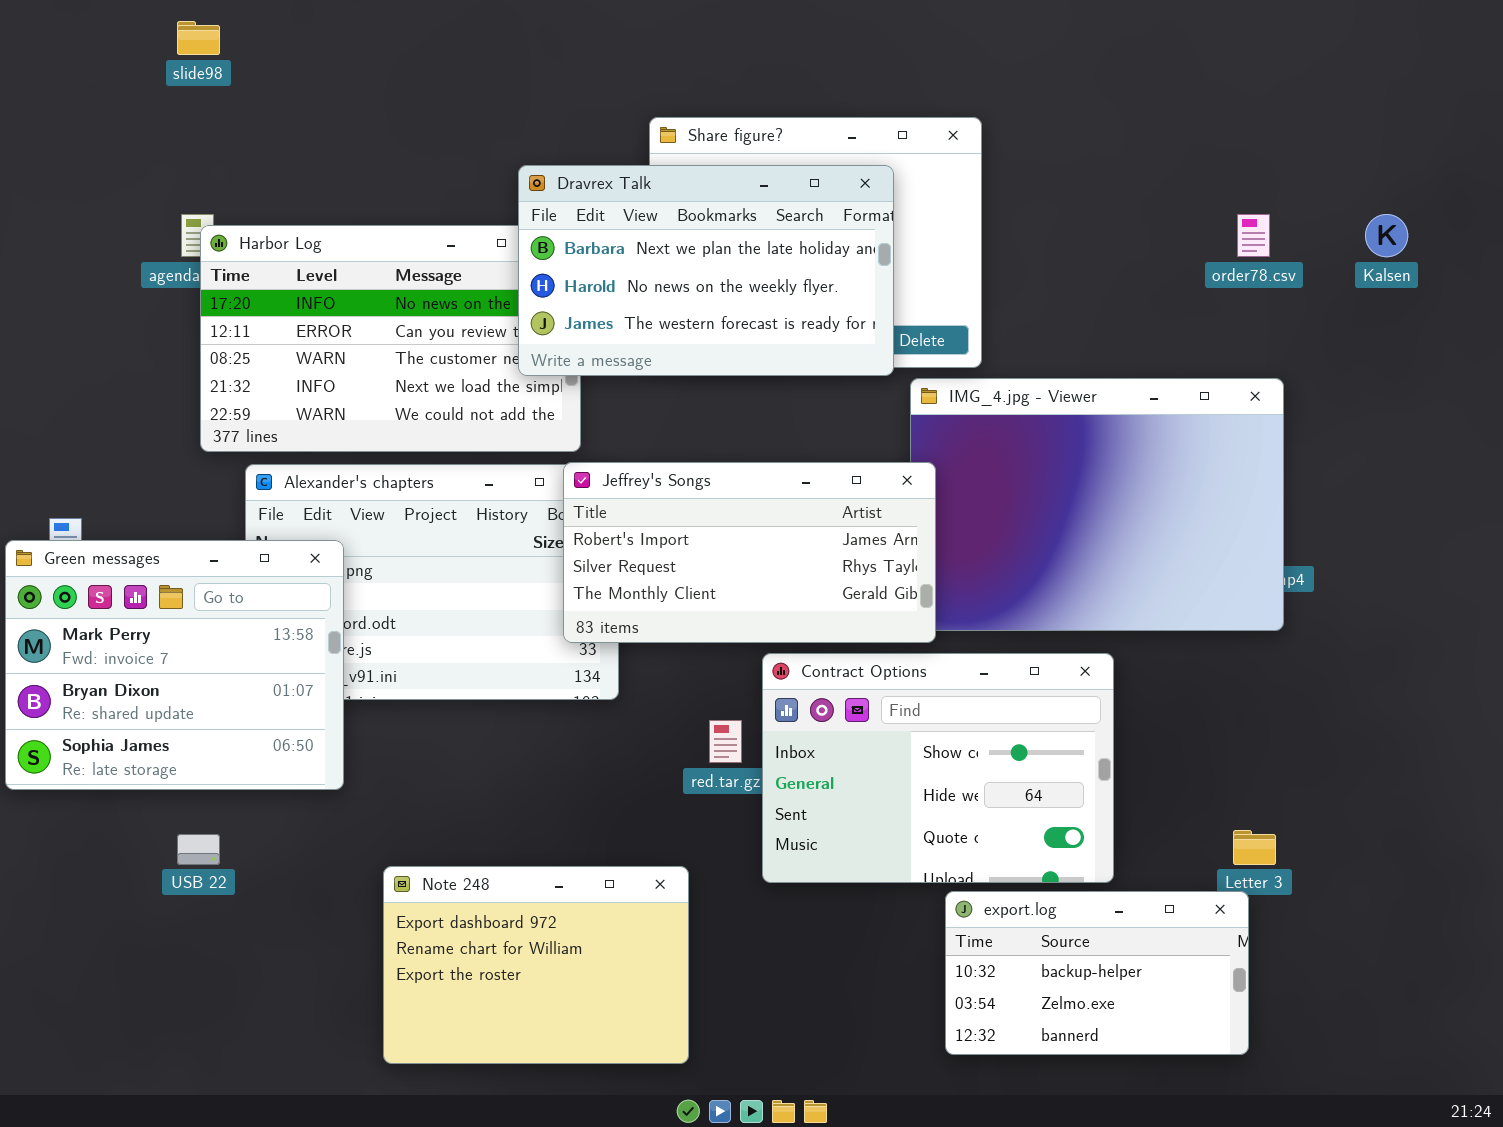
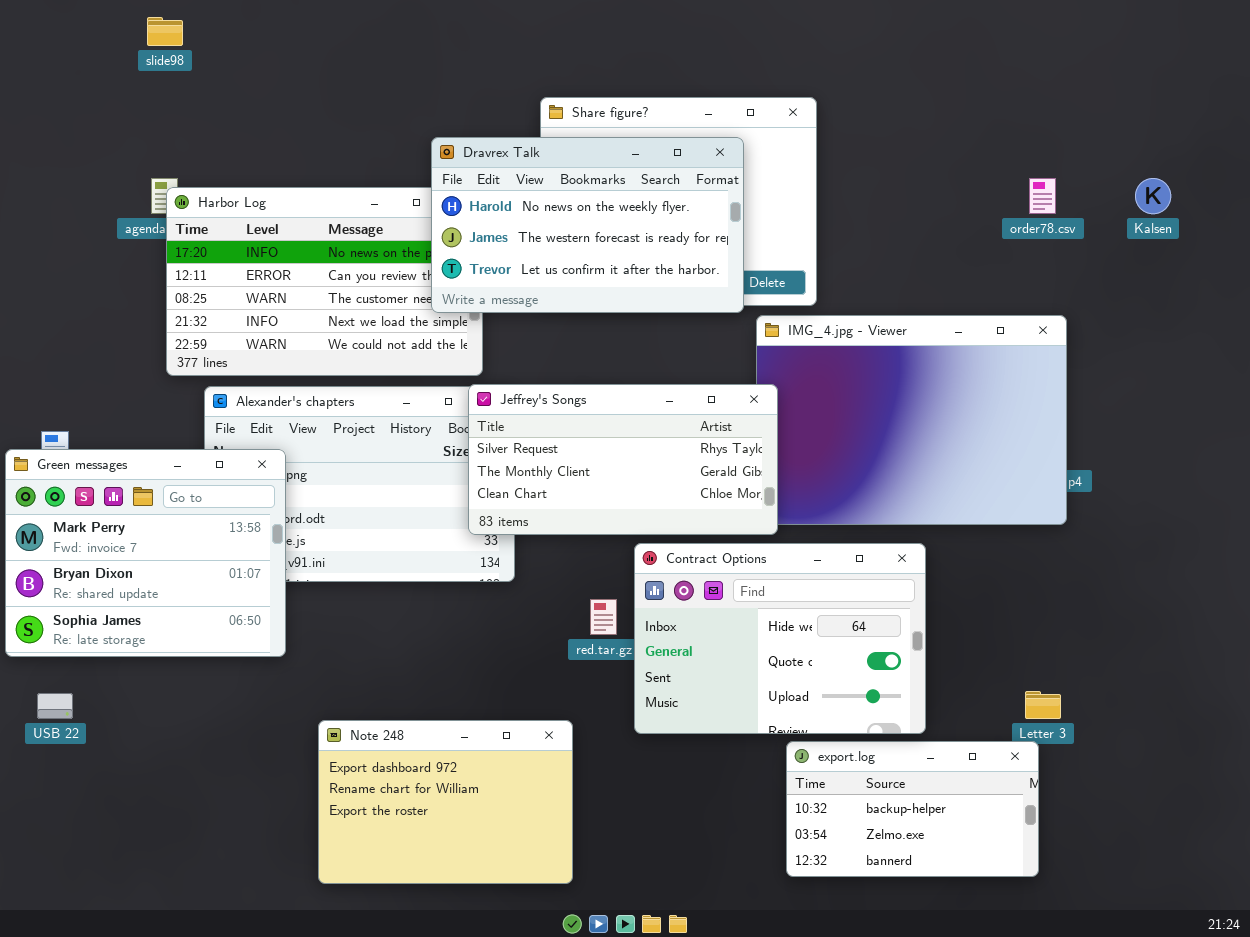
Dravrex Talk: [518,165,894,376] -> [431,137,744,313], scrolled down 1 row
Jeffrey's Songs: [563,462,936,643] -> [468,384,778,535], scrolled down 1 row
Contract Options: [762,653,1114,883] -> [634,543,926,734], scrolled down 1 row
USB 22: [177,834,220,865] -> [37,693,73,719], moved

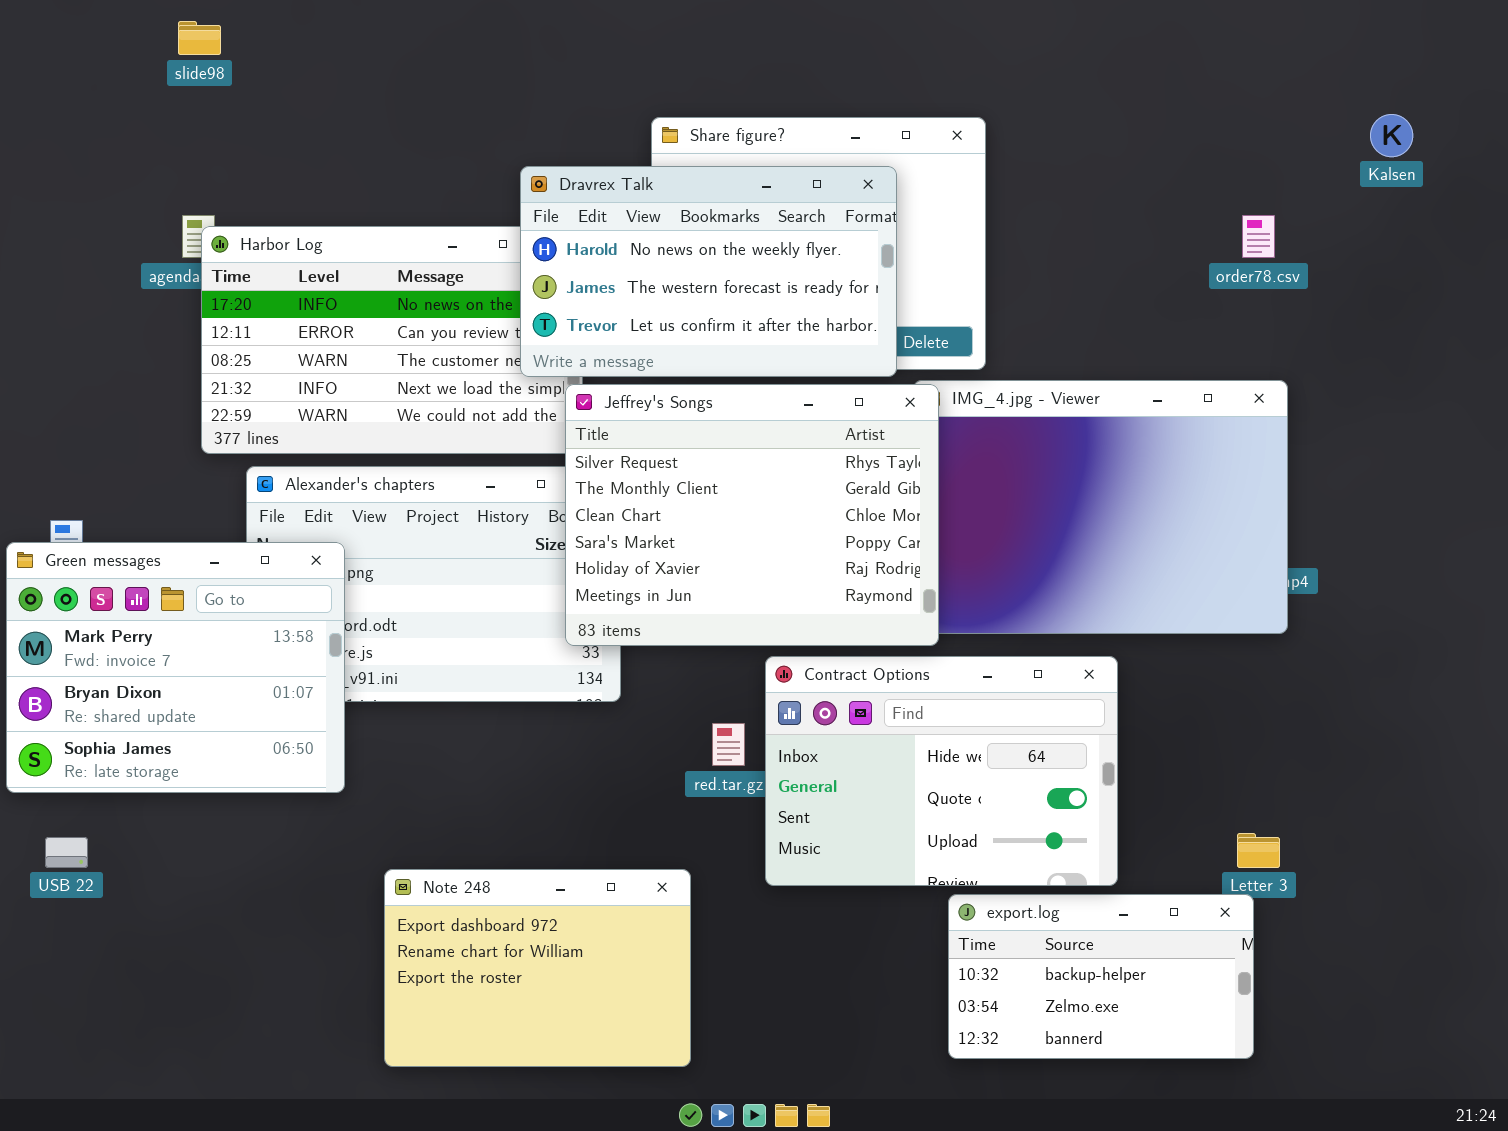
Kalsen: [1135,178,1171,214] -> [1370,114,1413,157], moved
Jeffrey's Songs: [468,384,778,535] -> [565,384,939,646], resized

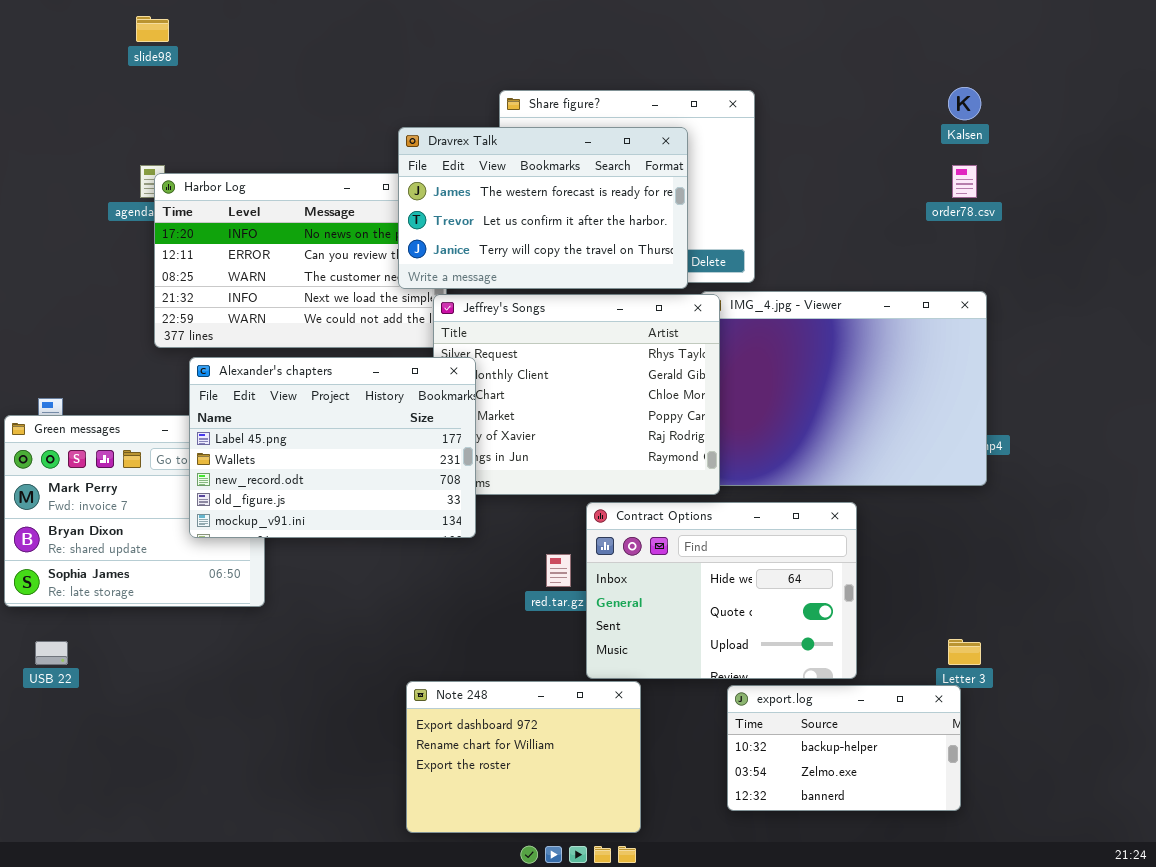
Kalsen: [1370,114,1413,157] -> [948,87,981,120], moved
Dravrex Talk: [520,166,897,377] -> [398,127,688,289], scrolled down 1 row
Alexander's chapters: [246,466,621,702] -> [189,357,476,538], raised
Note 248: [384,869,691,1067] -> [406,681,641,833], moved

